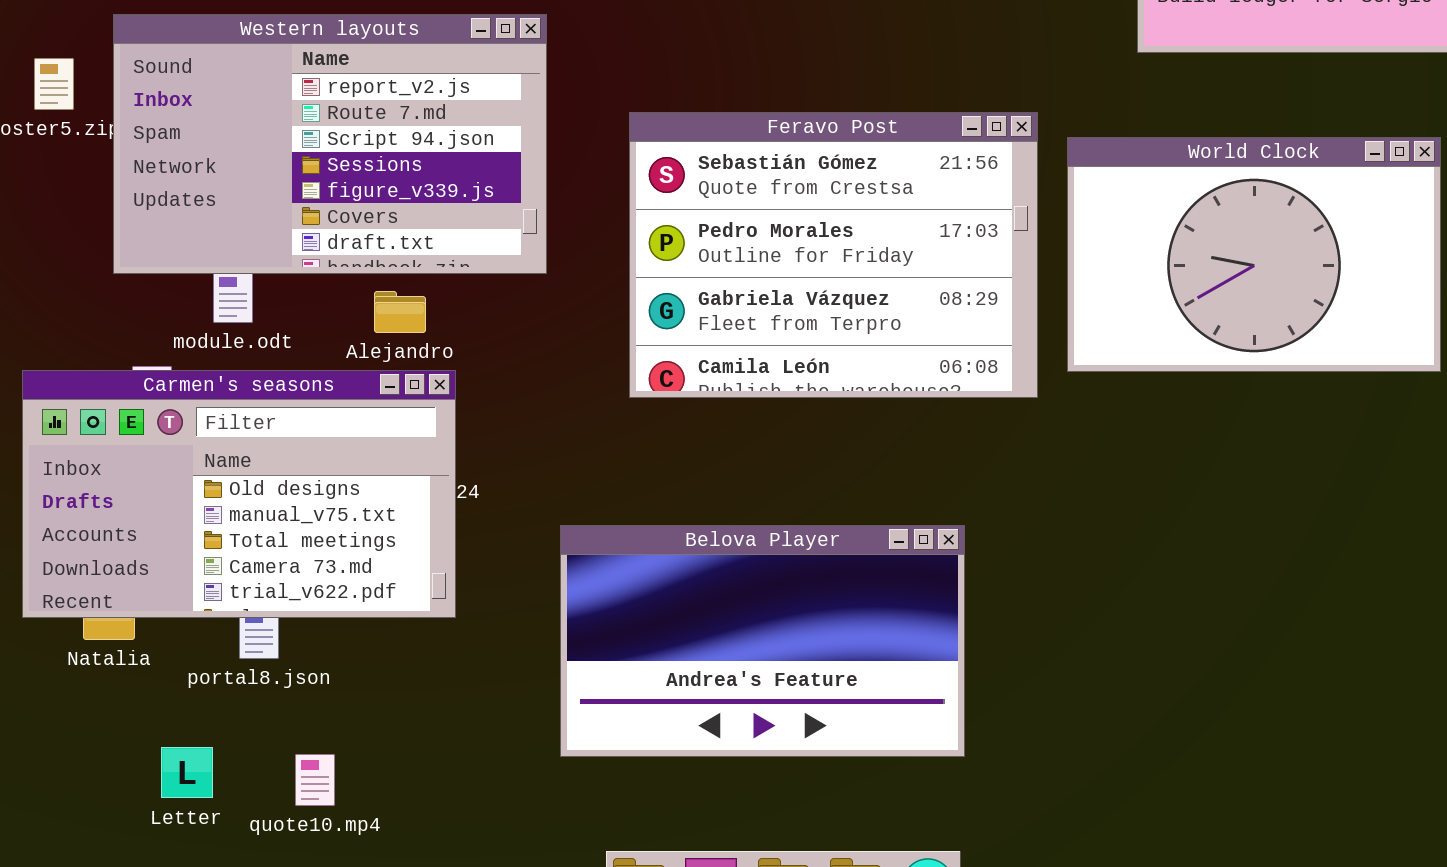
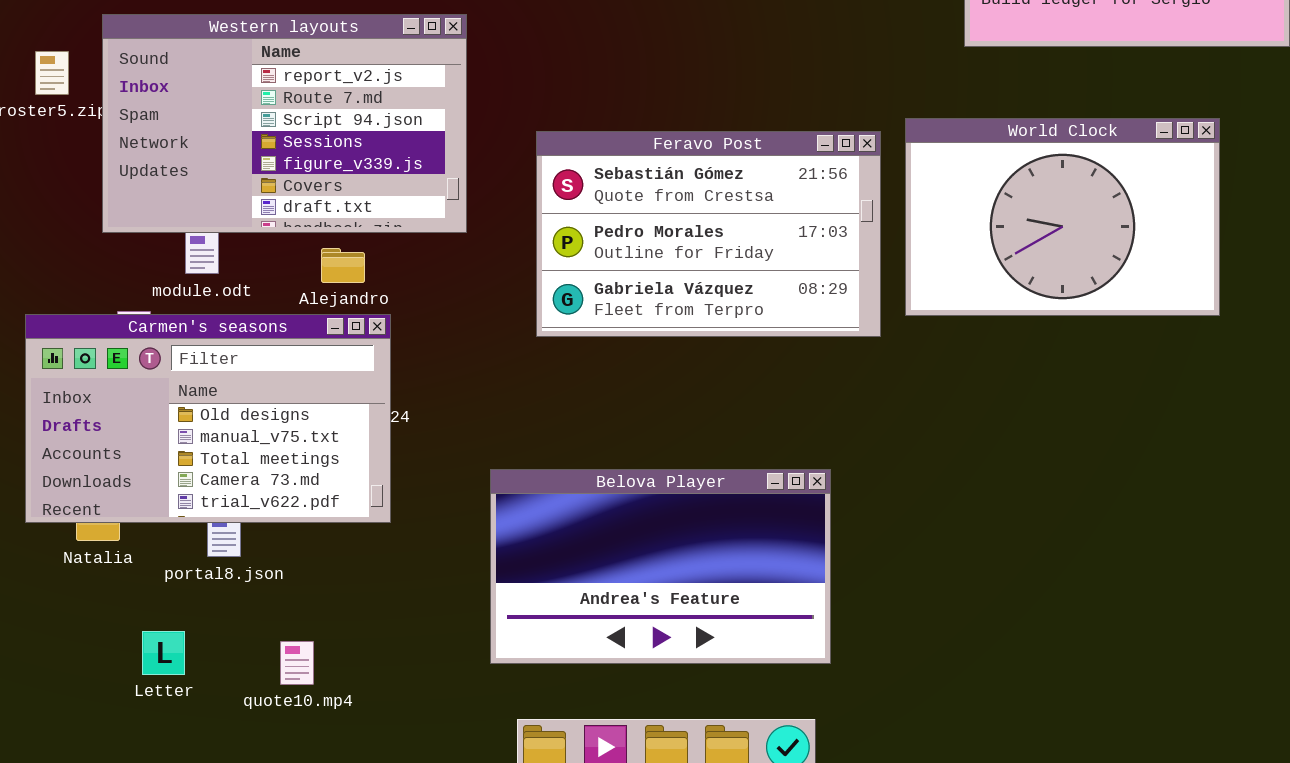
Feravo Post: [629,112,1038,398] -> [536,131,881,337], resized
Belova Player: [560,525,965,757] -> [490,469,831,664], moved
quote10.mp4: [295,754,335,806] -> [280,641,314,685], moved

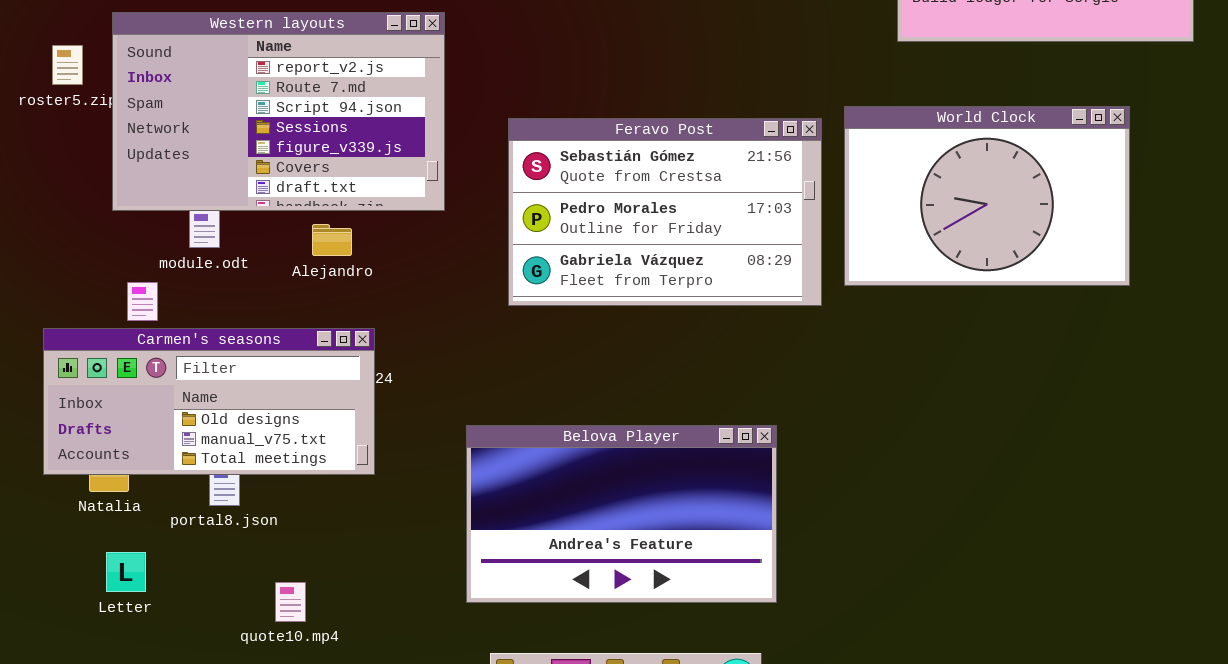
Carmen's seasons: [25,314,391,523] -> [43,328,375,475], resized
Letter: [142,631,185,675] -> [106,552,146,592], moved

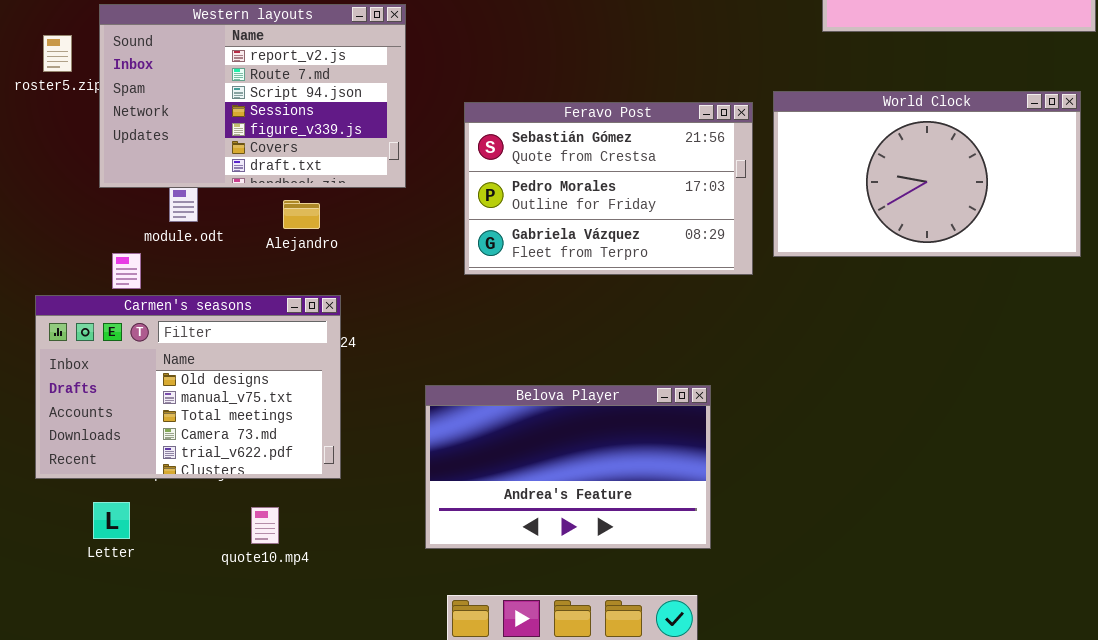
World Clock: [844,106,1130,286] -> [773,91,1081,257], resized
Carmen's seasons: [43,328,375,475] -> [35,295,341,479], resized
quote10.mp4: [275,582,306,622] -> [251,507,279,544], moved

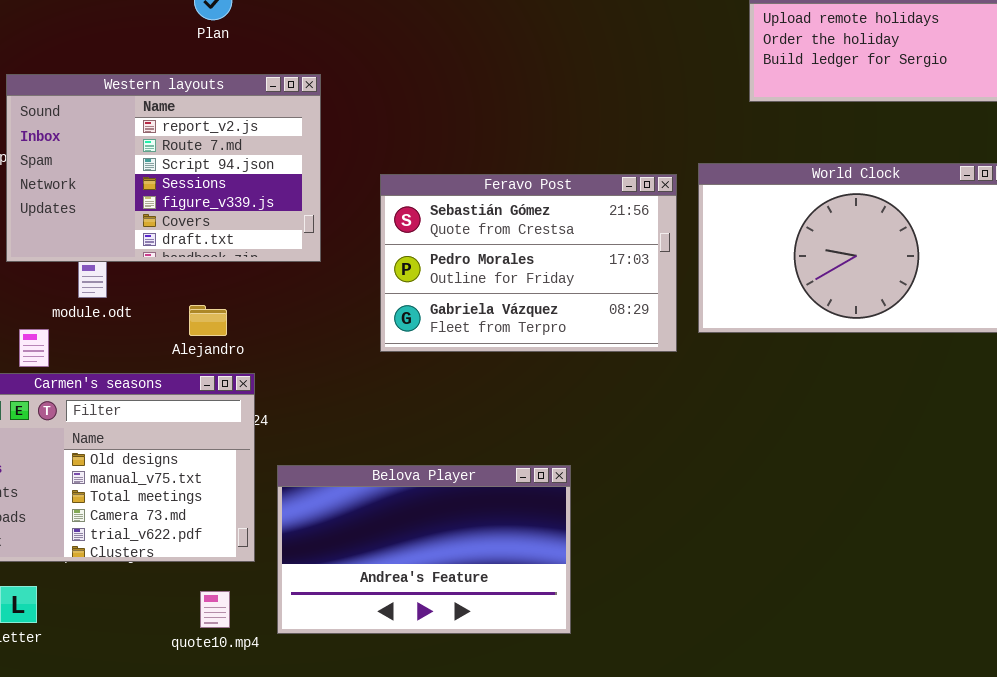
Alejandro: [283,200,320,229] -> [189,305,227,336], moved
Belova Player: [425,385,711,549] -> [277,465,571,634], moved
quote10.mp4: [251,507,279,544] -> [200,591,230,628], moved

